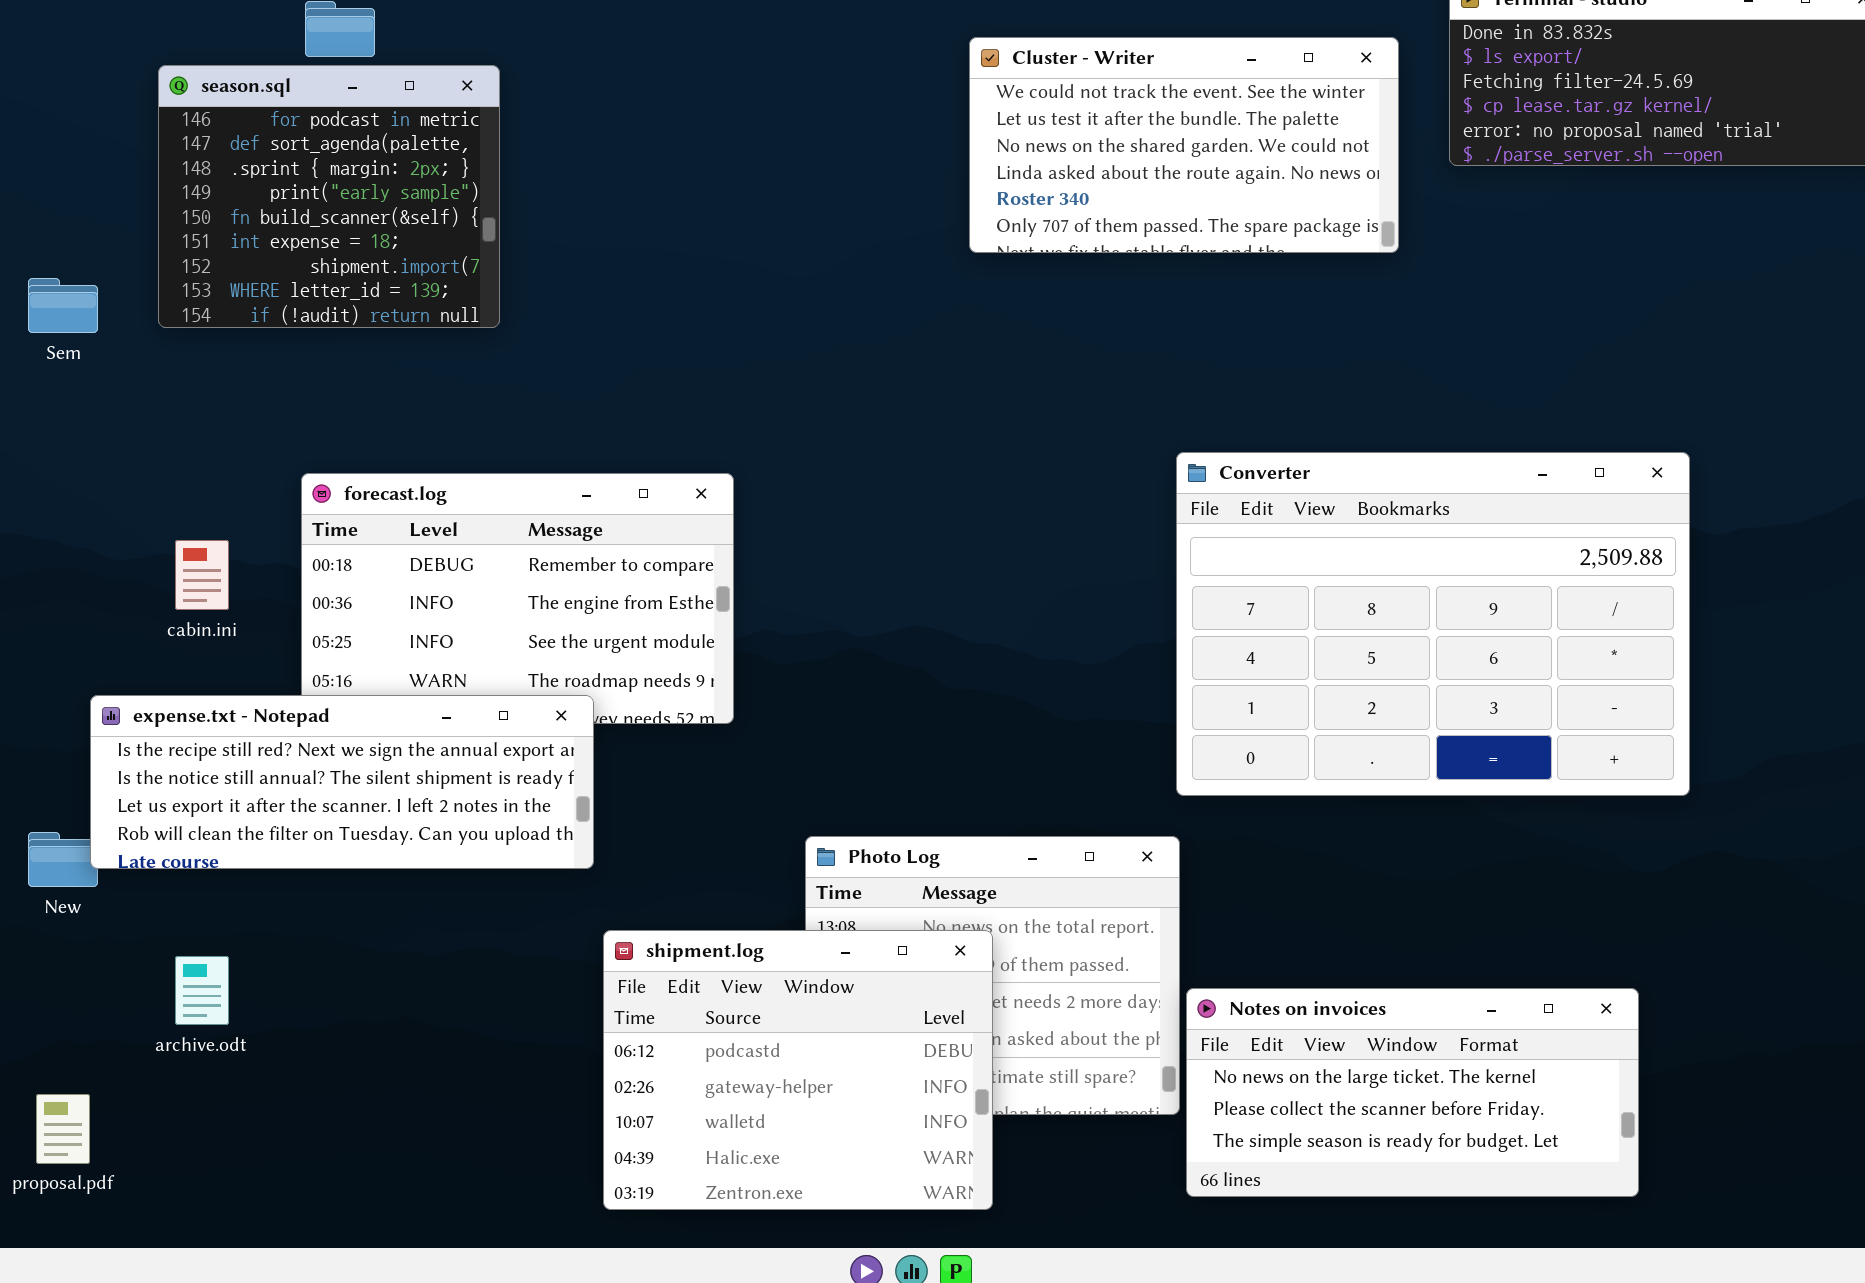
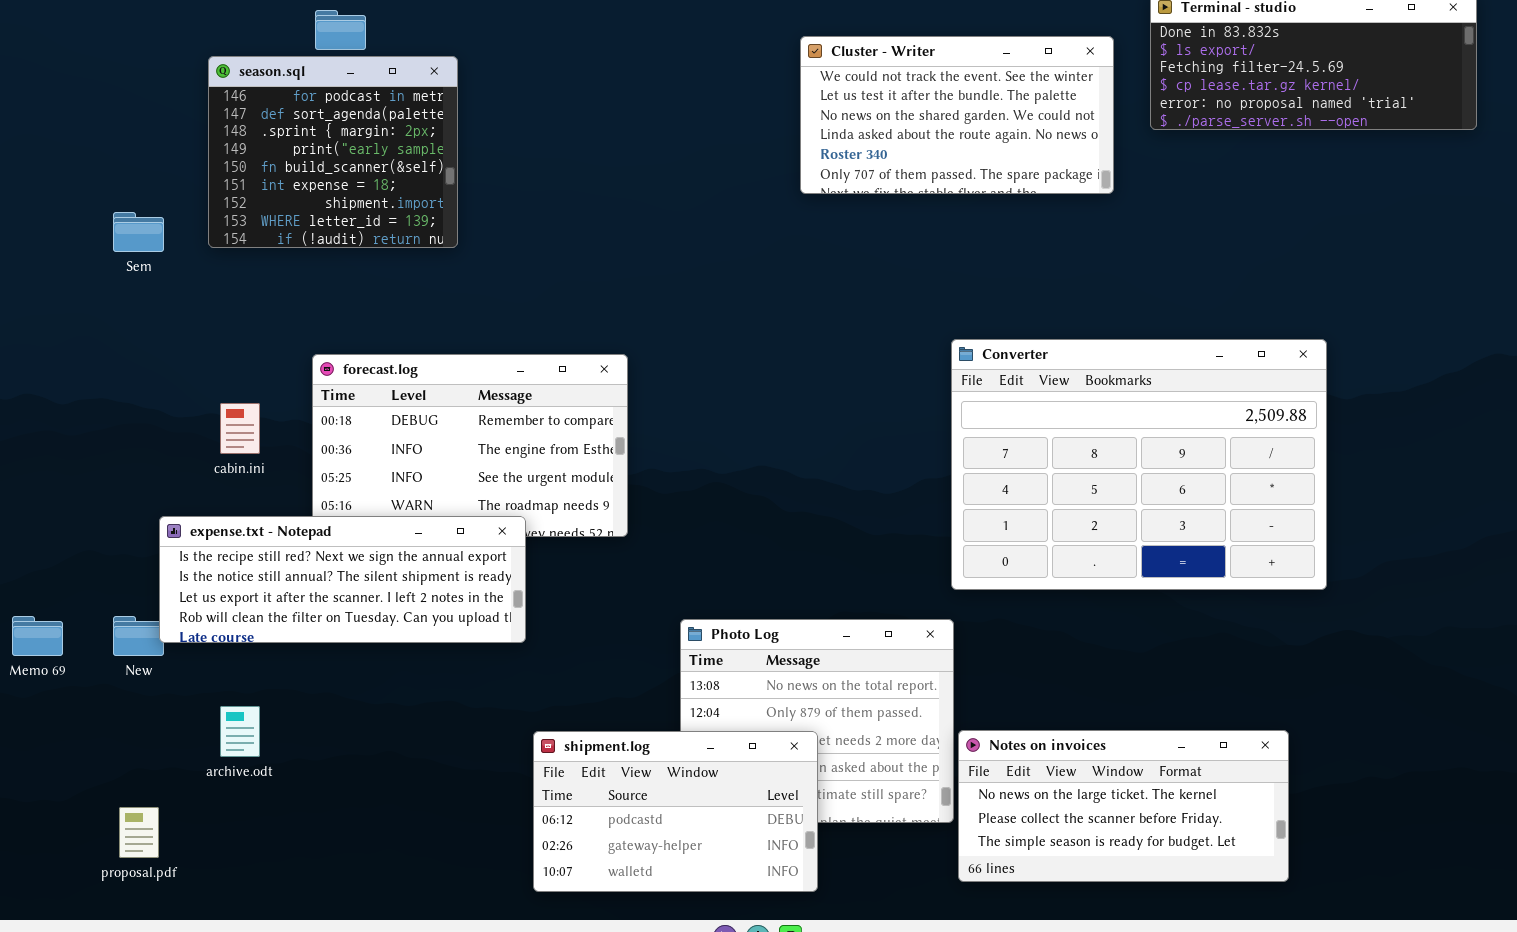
shipment.log: [603,930,993,1210] -> [533,731,818,892], resized

